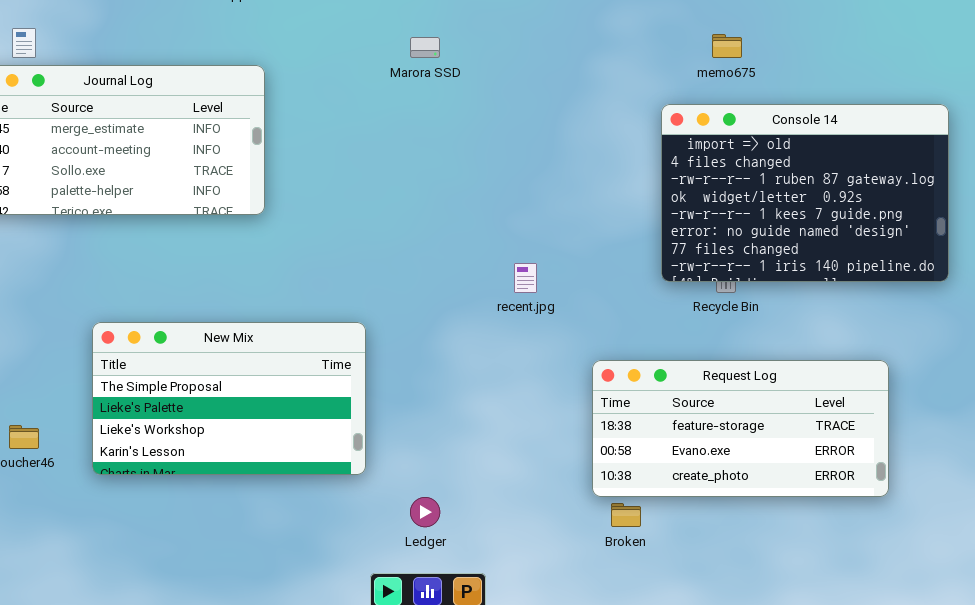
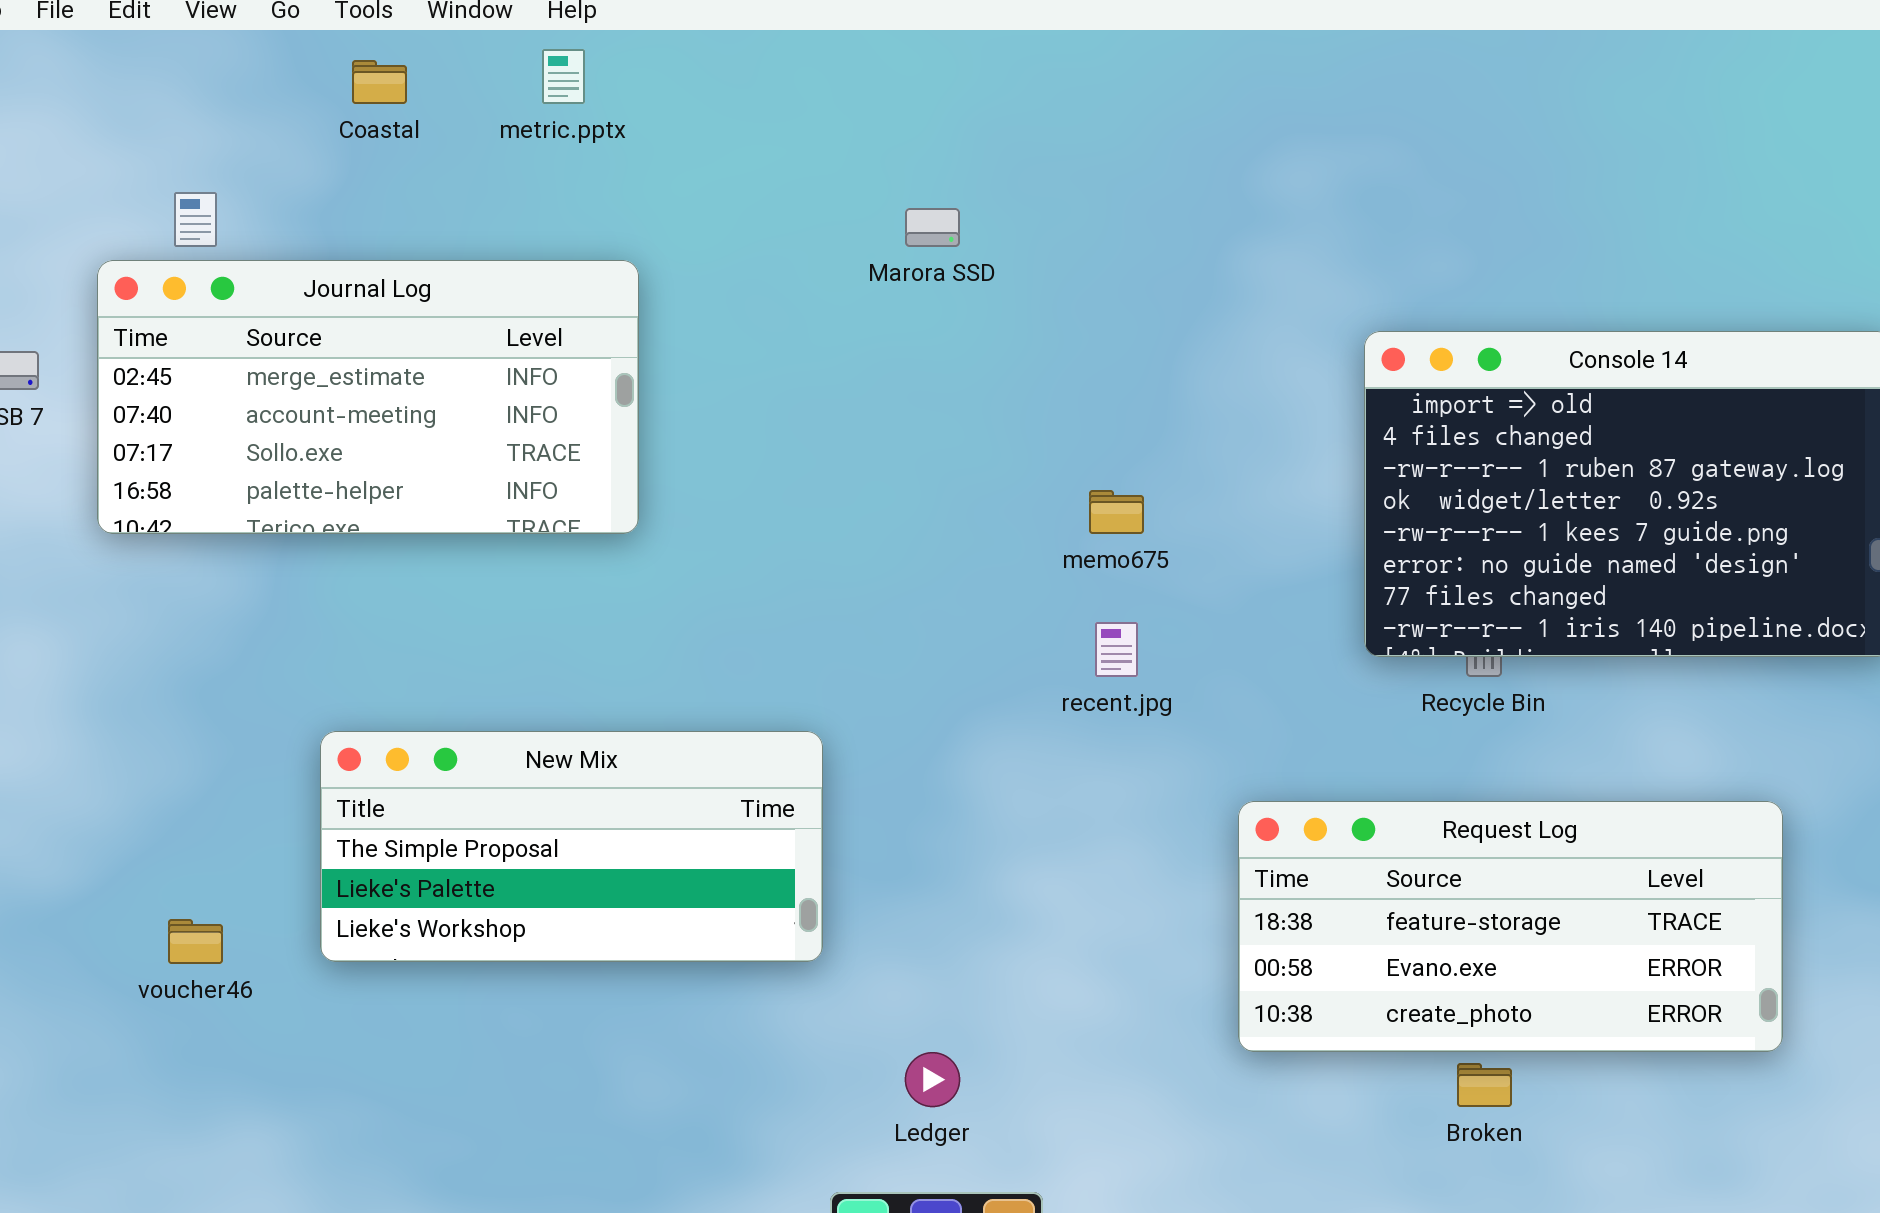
memo675: [712,34,742,58] -> [1089,490,1144,534], moved
New Mix: [92,322,366,475] -> [320,731,823,962], resized
Broken: [611,503,641,527] -> [1457,1063,1512,1107], moved

